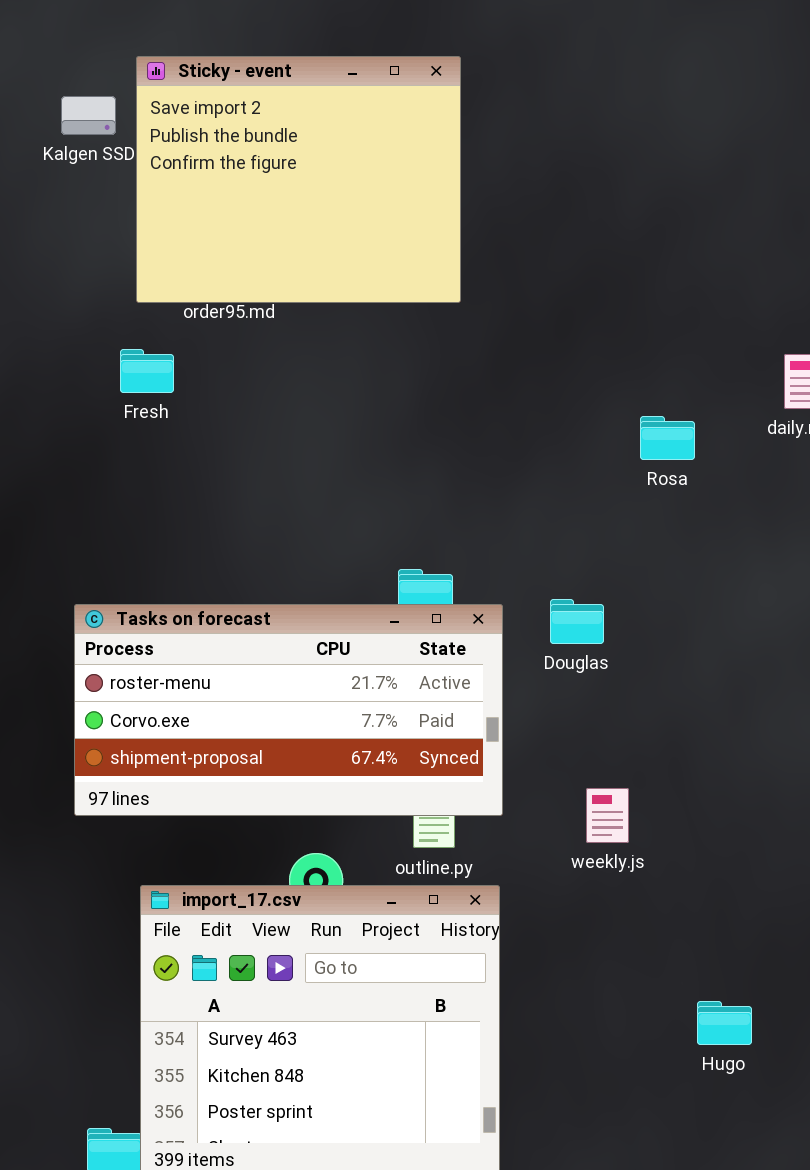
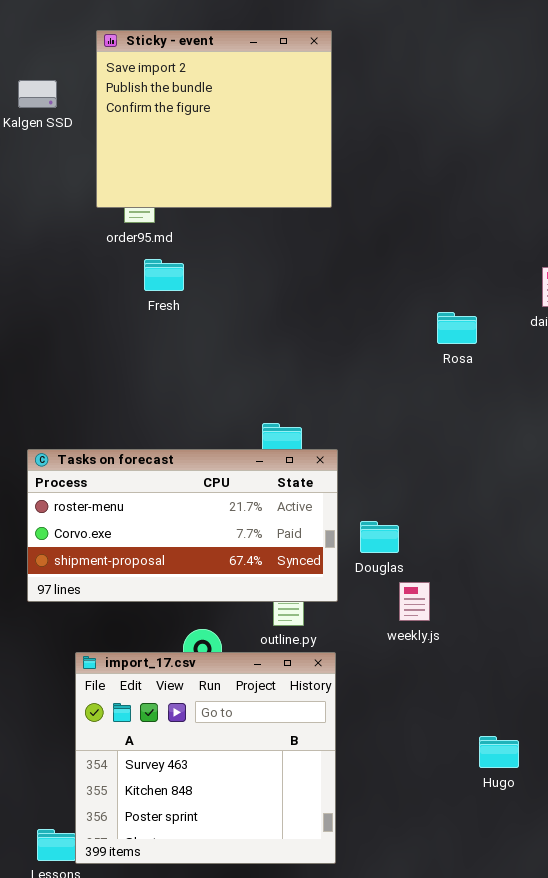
Sticky - event: [136,56,461,303] -> [96,30,332,208], moved
Fresh: [120,349,174,393] -> [144,259,184,291], moved
Douglas: [550,599,604,644] -> [360,521,399,553], moved

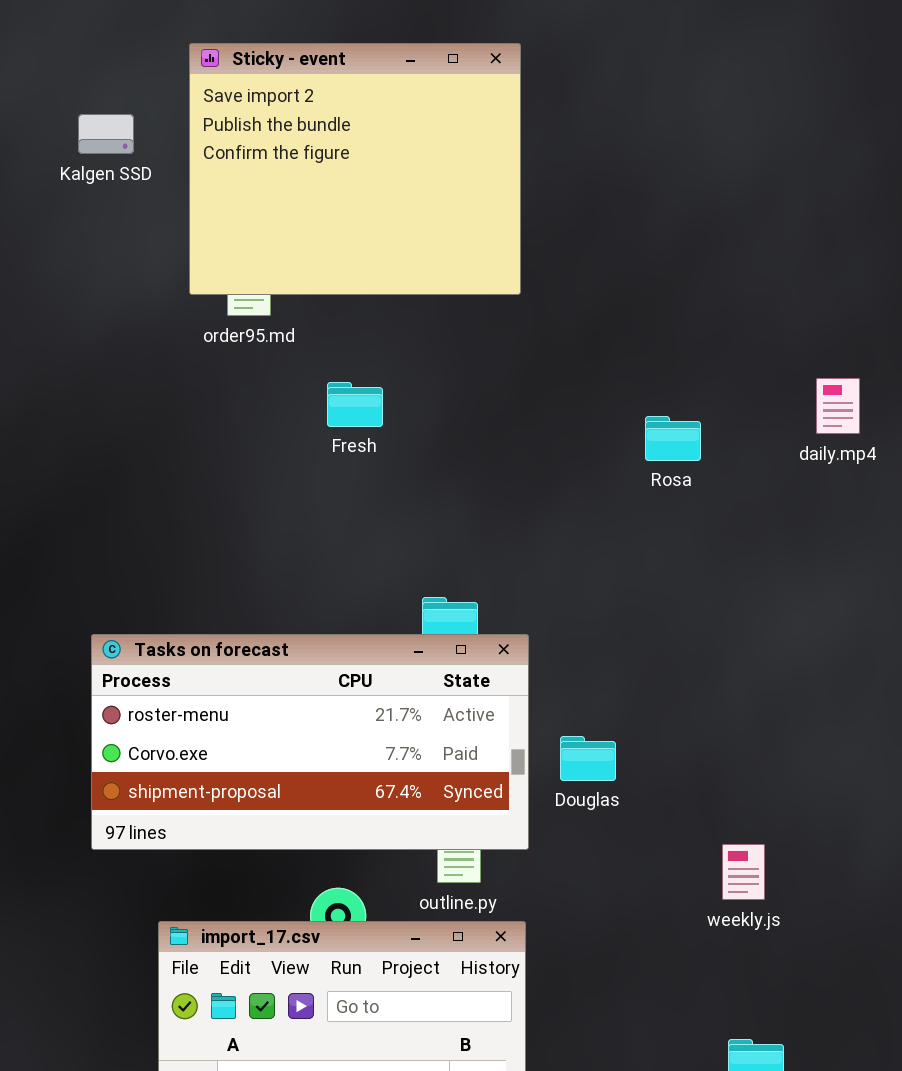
Fresh: [144,259,184,291] -> [327,382,383,427], moved
Rosa: [437,312,477,344] -> [645,416,701,461], moved
weekly.js: [399,582,430,621] -> [722,844,765,900], moved

